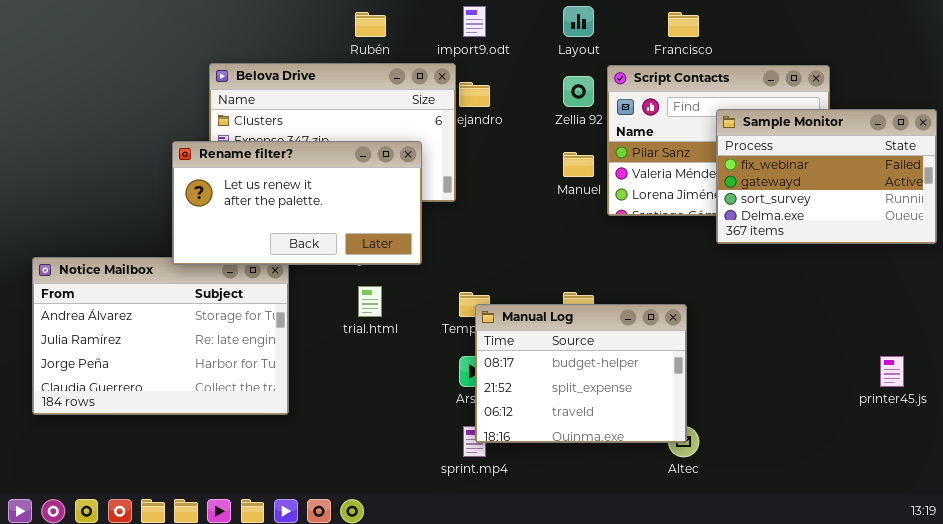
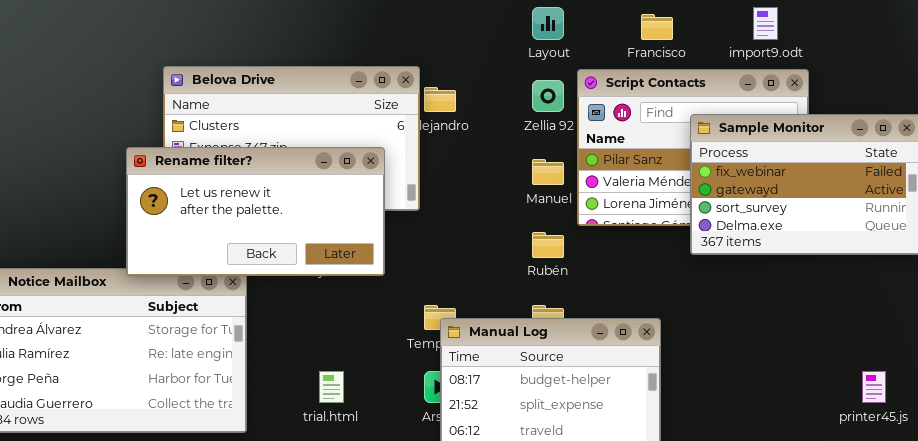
import9.odt: [463,6,486,37] -> [753,7,778,40], moved
Rubén: [355,12,386,37] -> [532,232,564,258], moved
trial.html: [358,286,382,317] -> [319,371,344,403], moved

